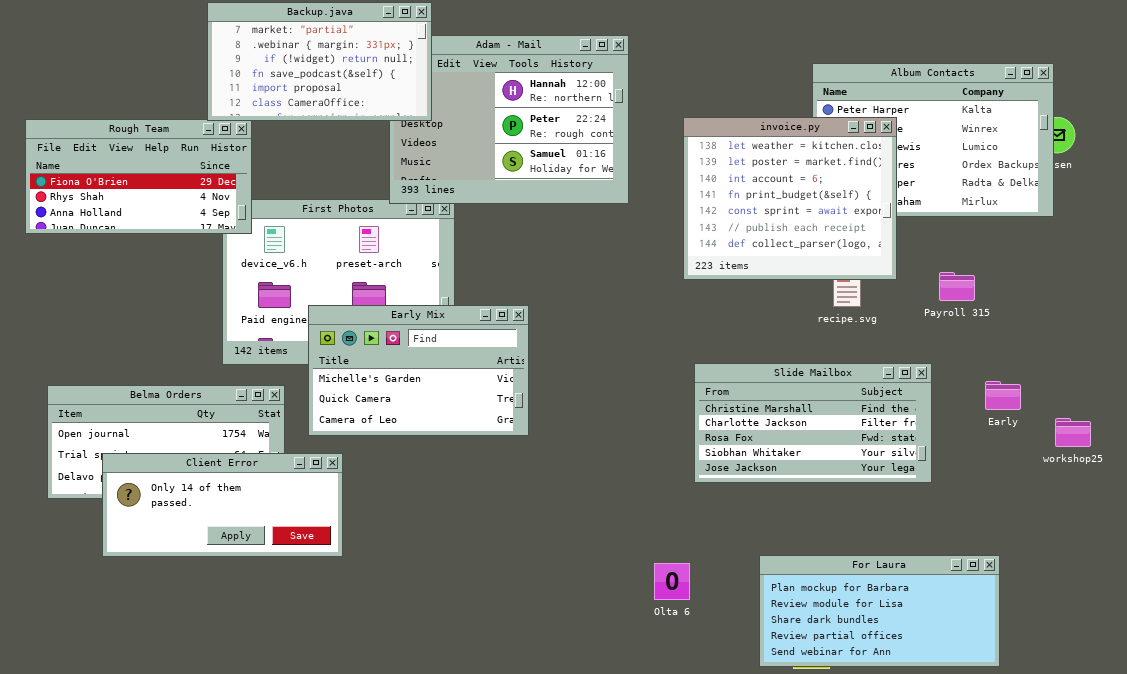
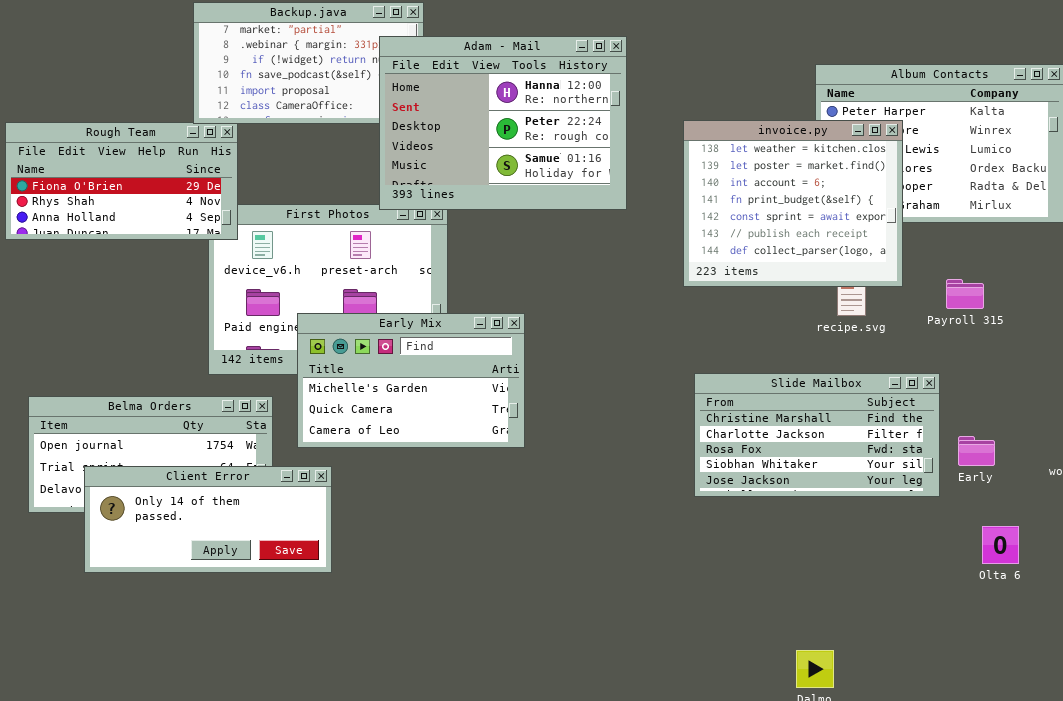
Adam - Mail: [389,35,629,204] -> [379,36,627,210], raised
Early: [985,381,1021,410] -> [958,436,995,466], moved
For Laura: [759,555,1000,667] -> none, closed
Olta 6: [654,563,690,600] -> [982,526,1019,564], moved

